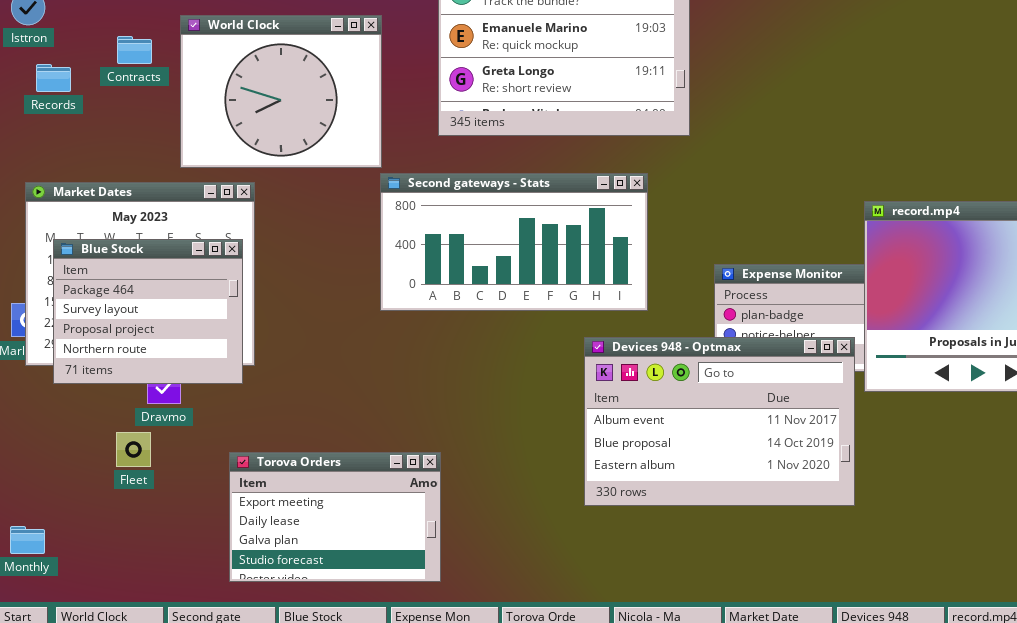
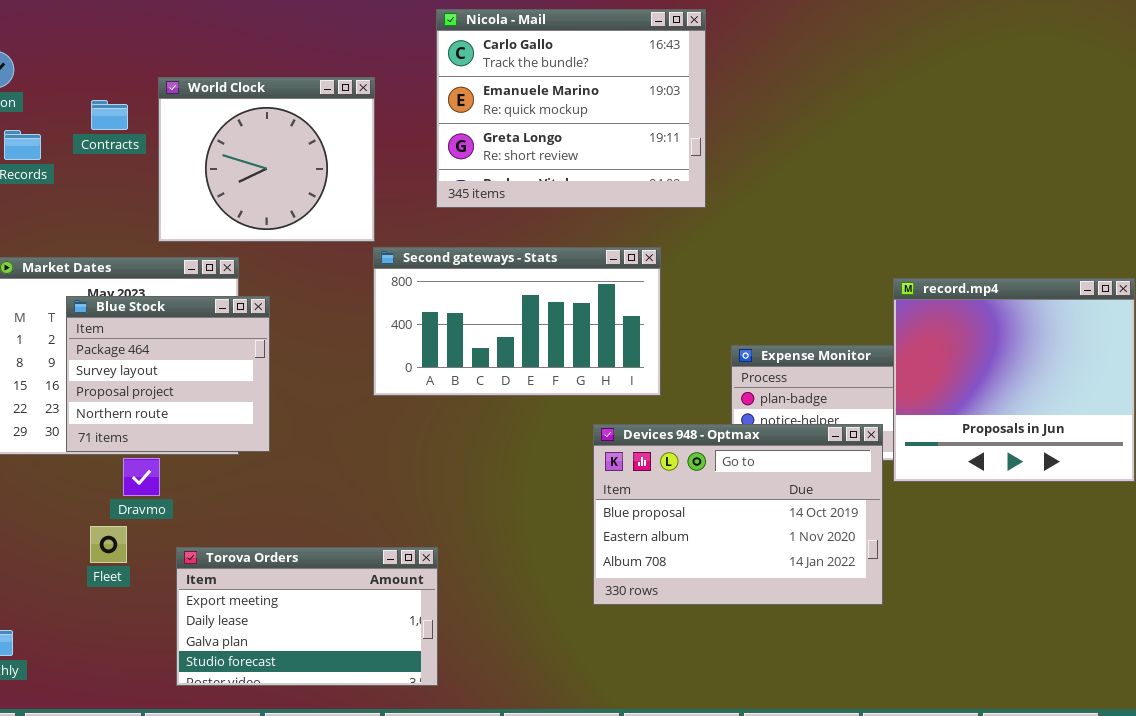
Blue Stock: [53,239,243,384] -> [66,296,270,452], moved
Devices 948 - Optmax: [584,337,855,506] -> [593,424,883,605], scrolled down 1 row
Torova Orders: [229,452,441,582] -> [176,547,438,686], resized

